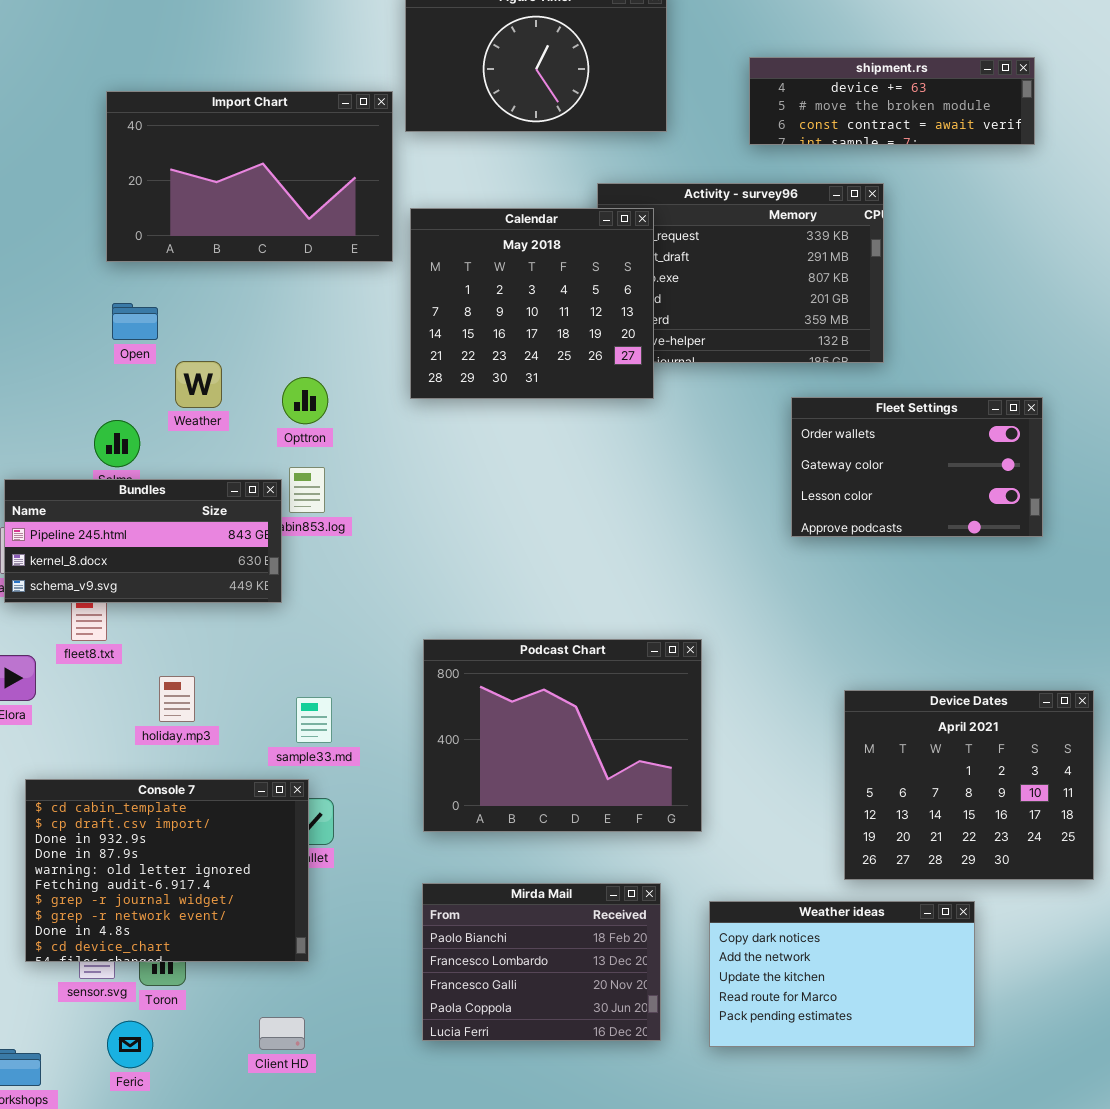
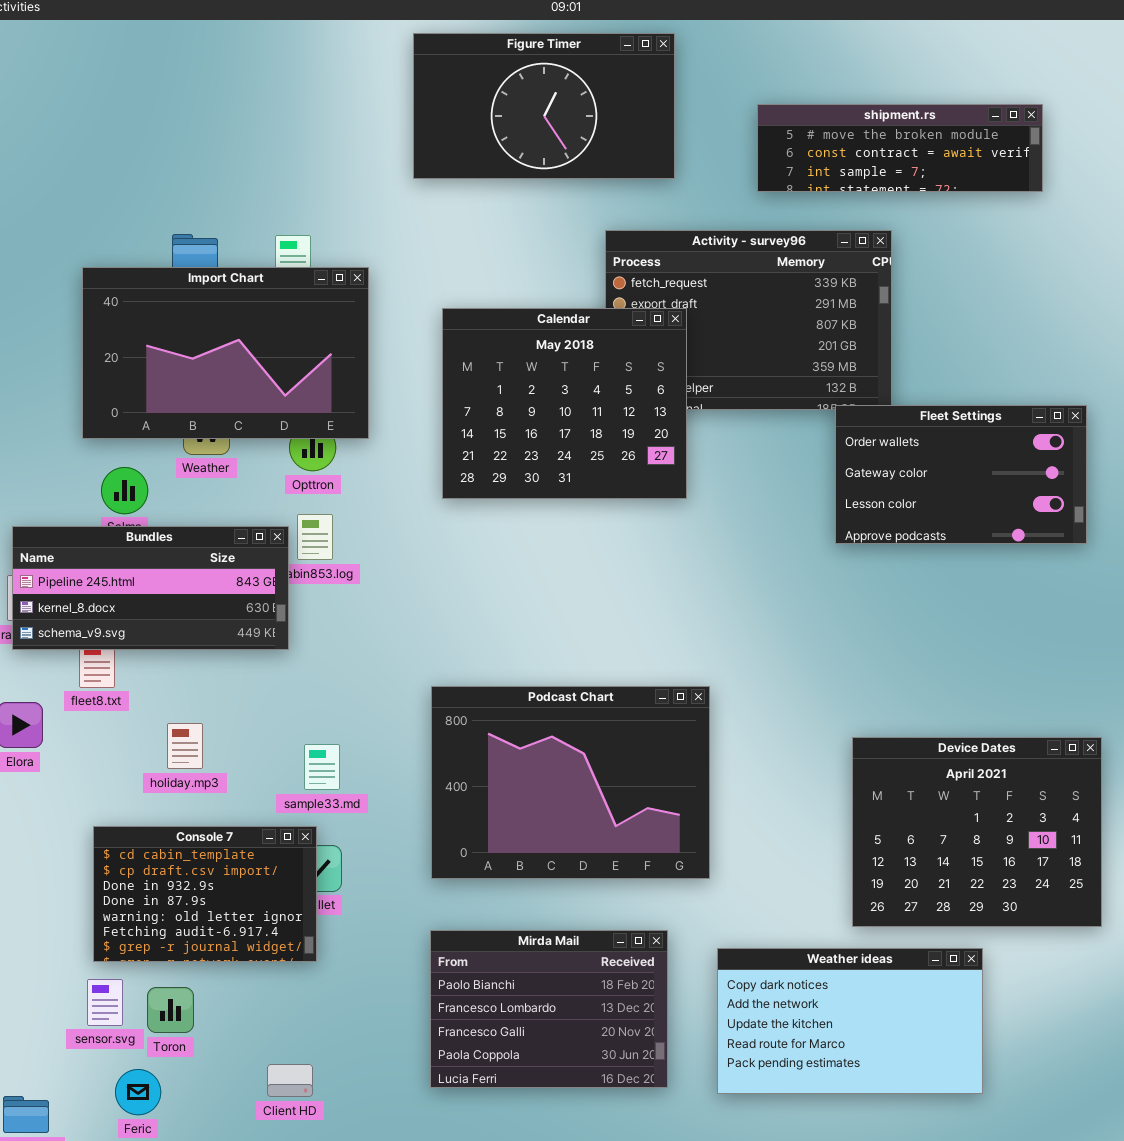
shipment.rs: [749,57,1035,145] -> [757,104,1043,192], scrolled down 1 row
Import Chart: [106,91,393,262] -> [82,267,369,439], moved
Calendar: [410,208,654,399] -> [442,308,687,499], moved
Fleet Settings: [791,397,1043,537] -> [835,405,1087,544], moved
Console 7: [25,779,309,962] -> [93,826,317,962], resized

